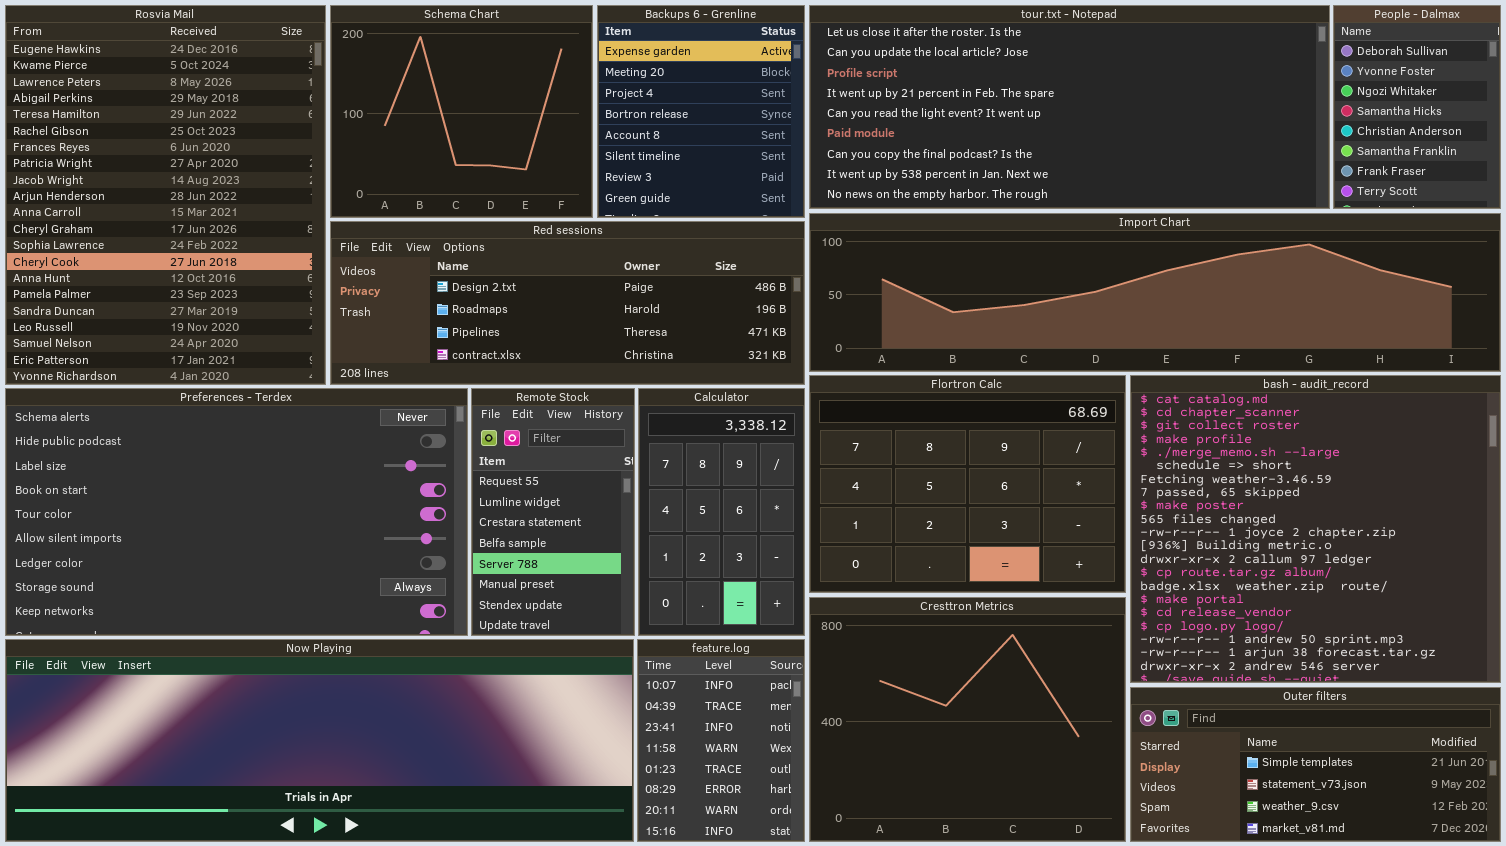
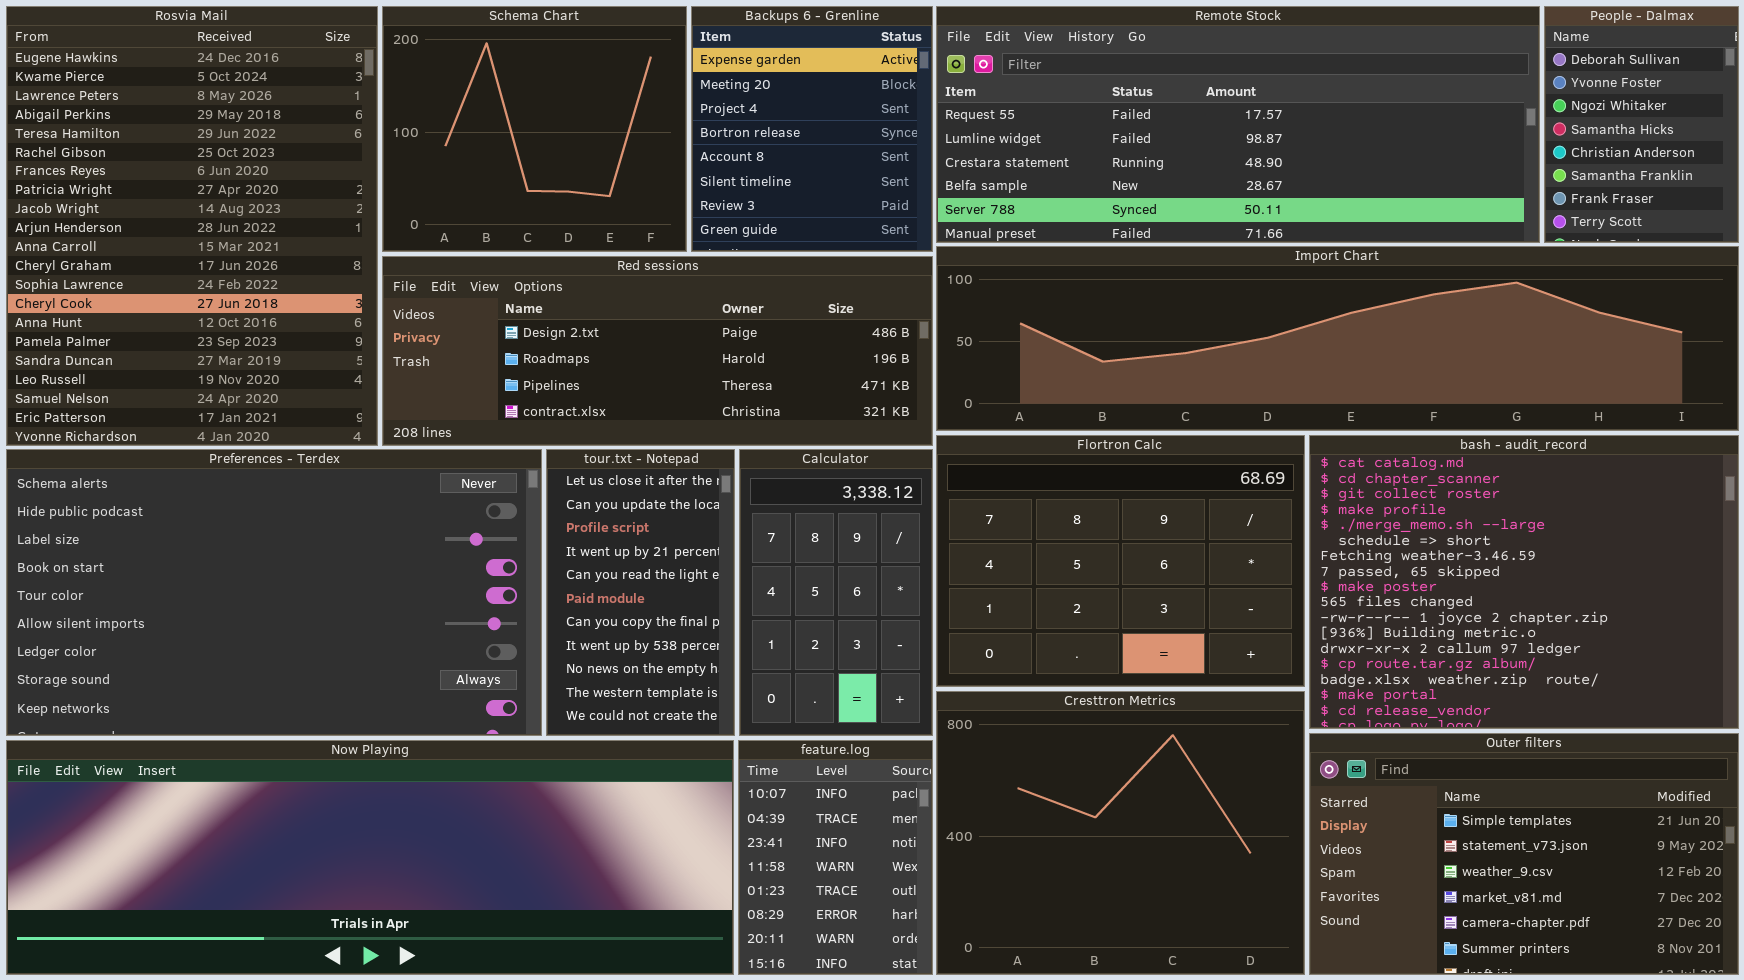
tour.txt - Notepad: [809,5,1330,209] -> [546,449,735,736], moved, resized
bash - audit_record: [1130,375,1501,683] -> [1309,435,1739,729], resized
Remote Stock: [471,388,635,636] -> [936,6,1540,243], moved, resized
Outer filters: [1130,687,1501,842] -> [1309,733,1739,975], resized

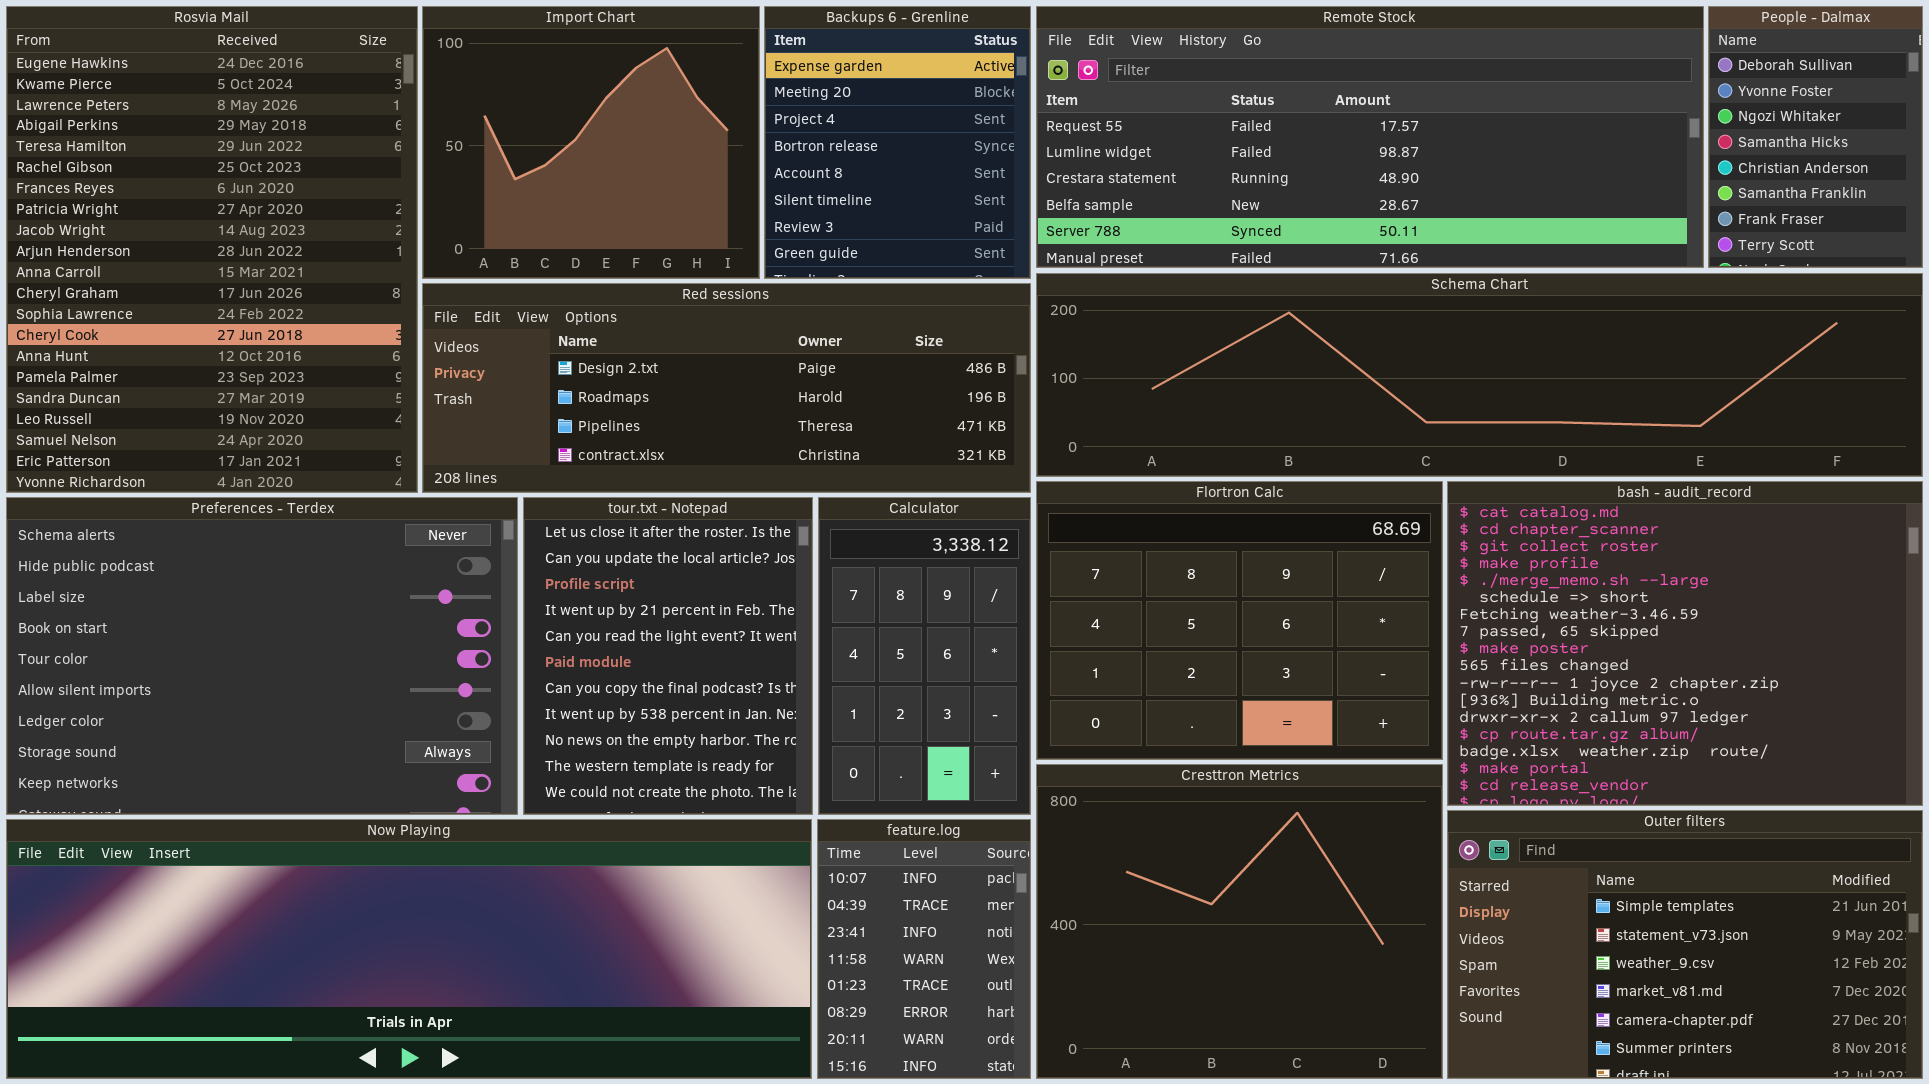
Schema Chart: [382,6,687,252] -> [1036,273,1923,477], moved, resized
Import Chart: [936,246,1739,431] -> [422,6,760,279], moved, resized
Preferences - Terdex: [6,449,542,736] -> [6,497,518,815], resized
tour.txt - Notepad: [546,449,735,736] -> [523,497,813,815], resized

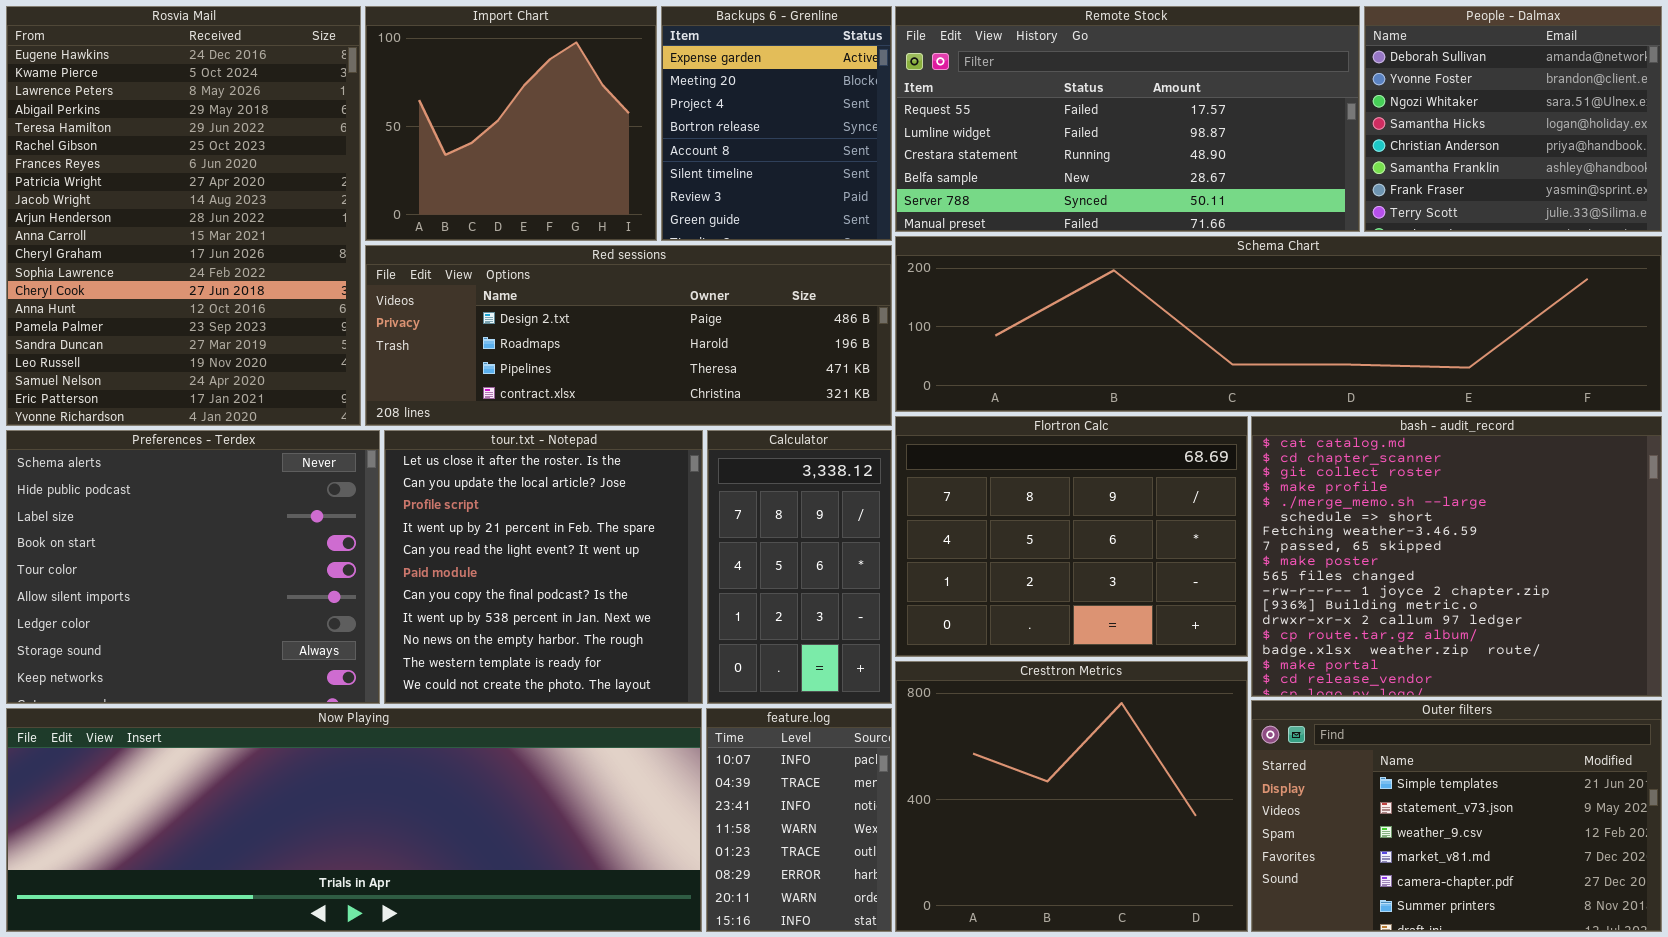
Remote Stock: [1036,6,1704,268] -> [895,6,1360,232], resized
People - Dalmax: [1708,6,1923,268] -> [1364,6,1662,232], resized
Preferences - Terdex: [6,497,518,815] -> [6,430,380,704], resized
tour.txt - Notepad: [523,497,813,815] -> [384,430,703,704], resized

